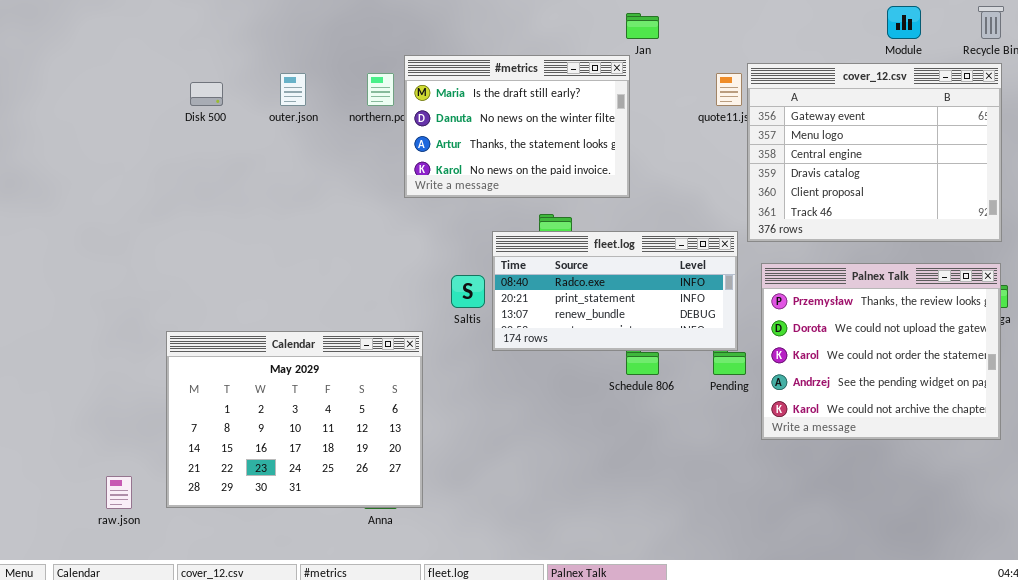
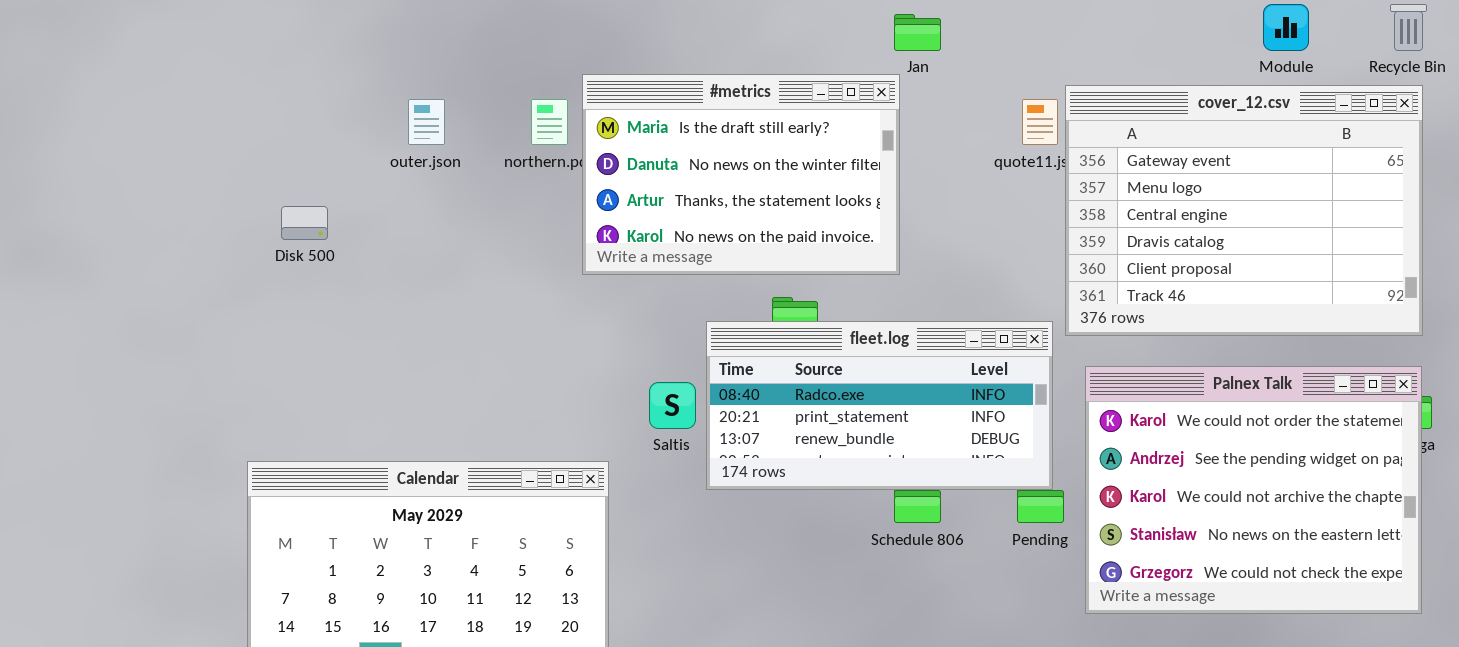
Disk 500: [190,82,223,106] -> [281,206,328,240], moved
Palnex Talk: [761,263,1001,440] -> [1085,366,1422,614], scrolled down 2 rows

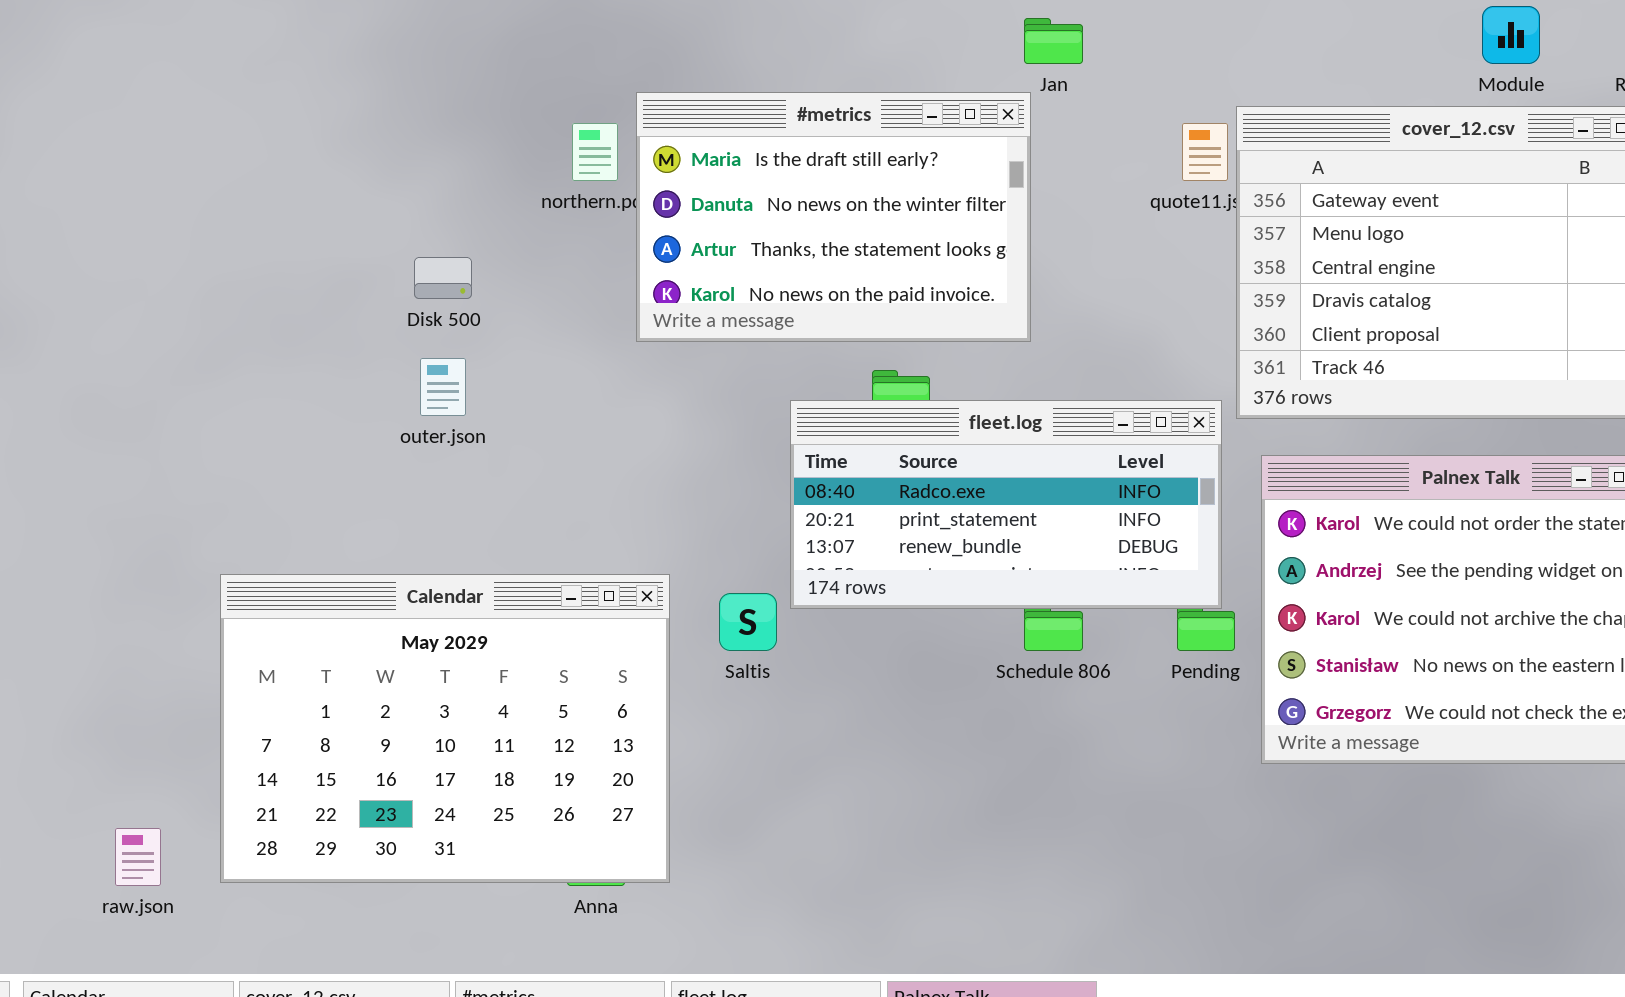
outer.json: [408,99,445,145] -> [420,358,466,416], moved
Disk 500: [281,206,328,240] -> [414,257,472,299], moved
Saltis: [649,382,696,429] -> [719,593,777,651], moved

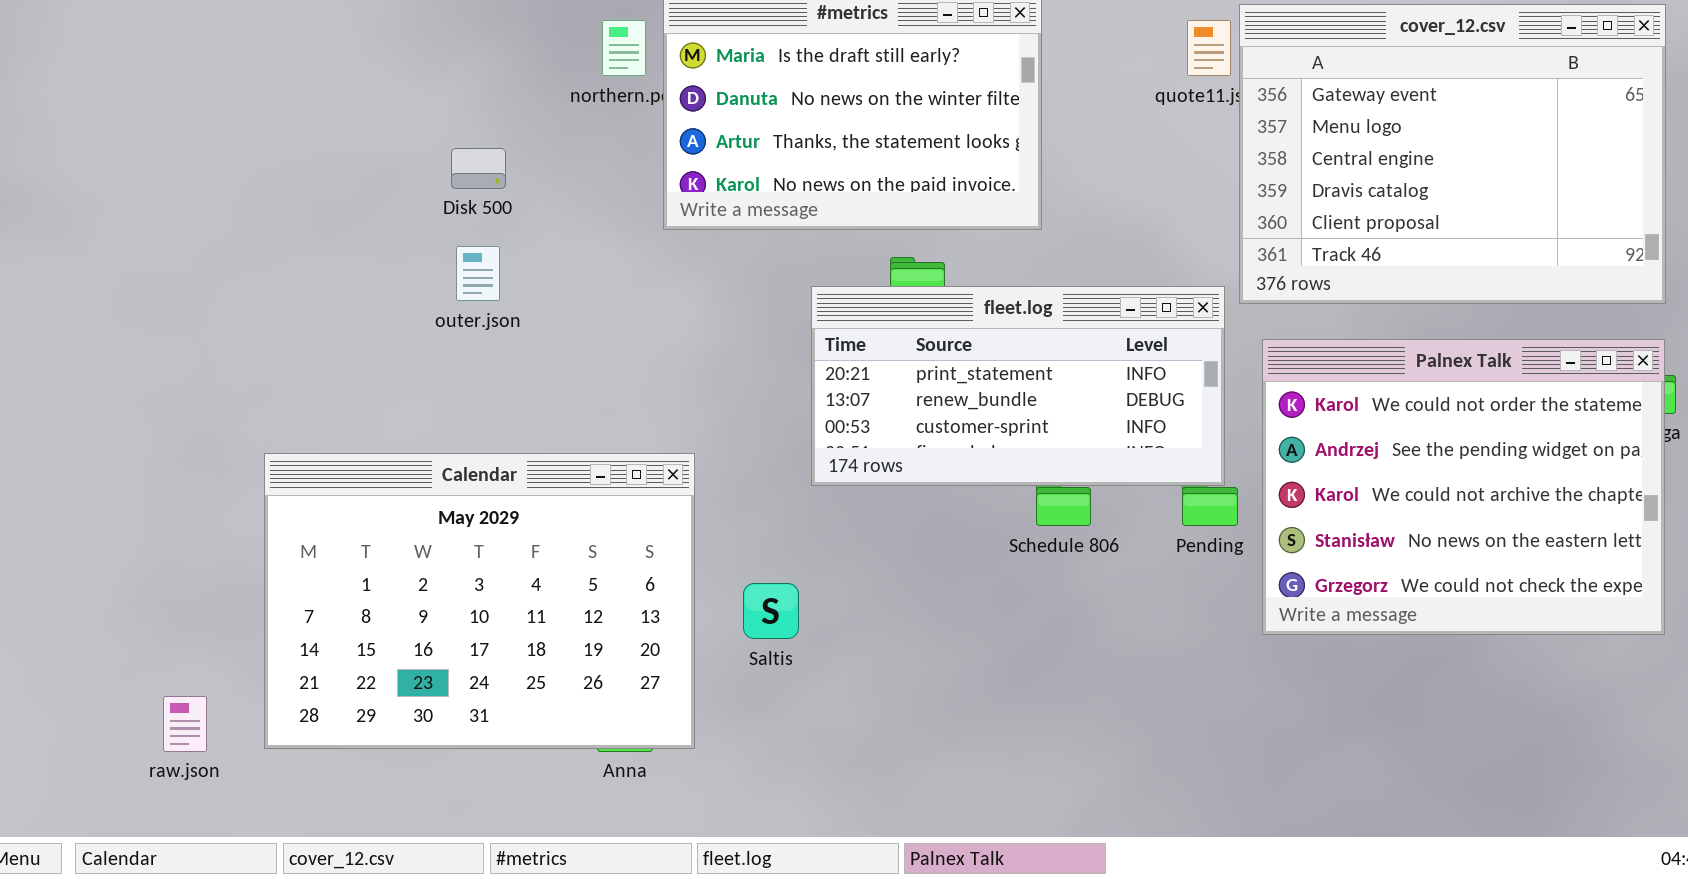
fleet.log: [790,400,1222,609] -> [811,286,1225,486], scrolled down 1 row
Saltis: [719,593,777,651] -> [743,583,799,639], moved

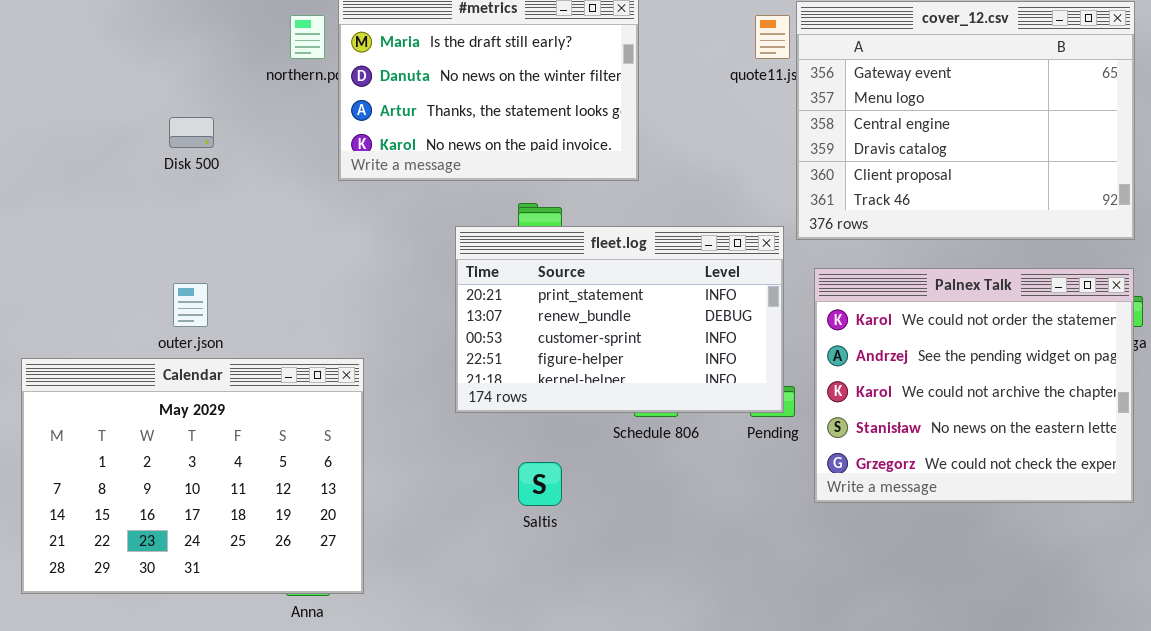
outer.json: [456,246,500,301] -> [173,283,208,327], moved
fleet.log: [811,286,1225,486] -> [455,226,784,413], resized
Saltis: [743,583,799,639] -> [518,462,562,506], moved

